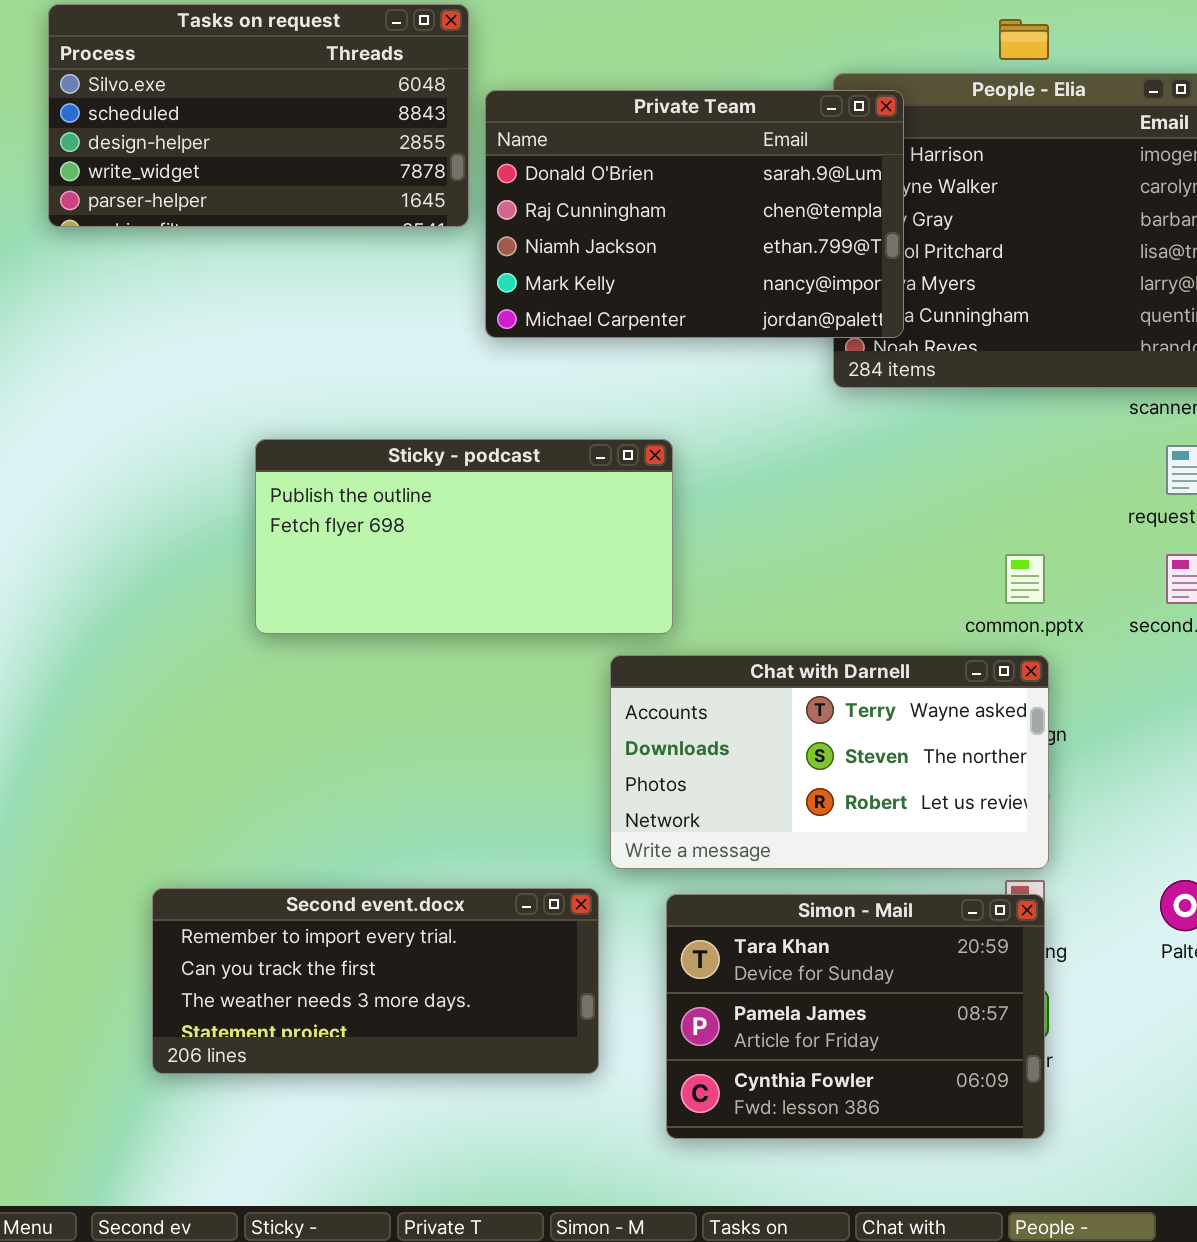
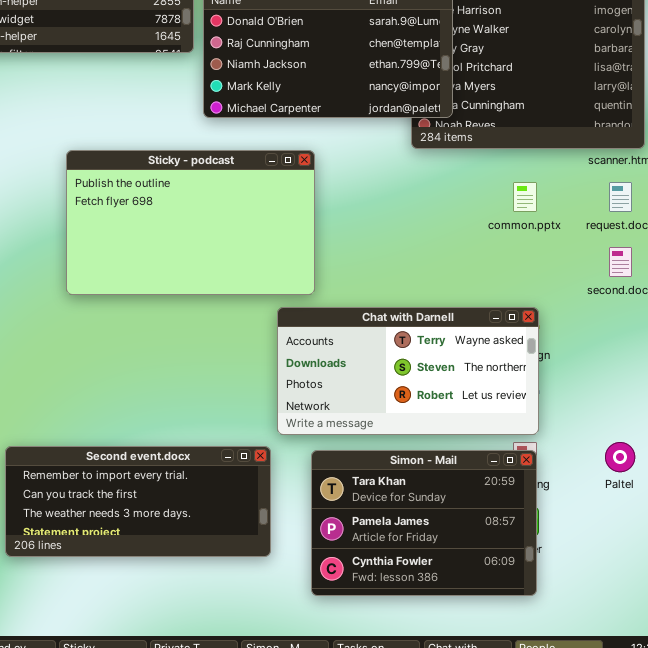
Sticky - podcast: [255,439,673,634] -> [66,150,315,295], resized
common.pptx: [1005,554,1045,604] -> [513,182,537,212], moved

